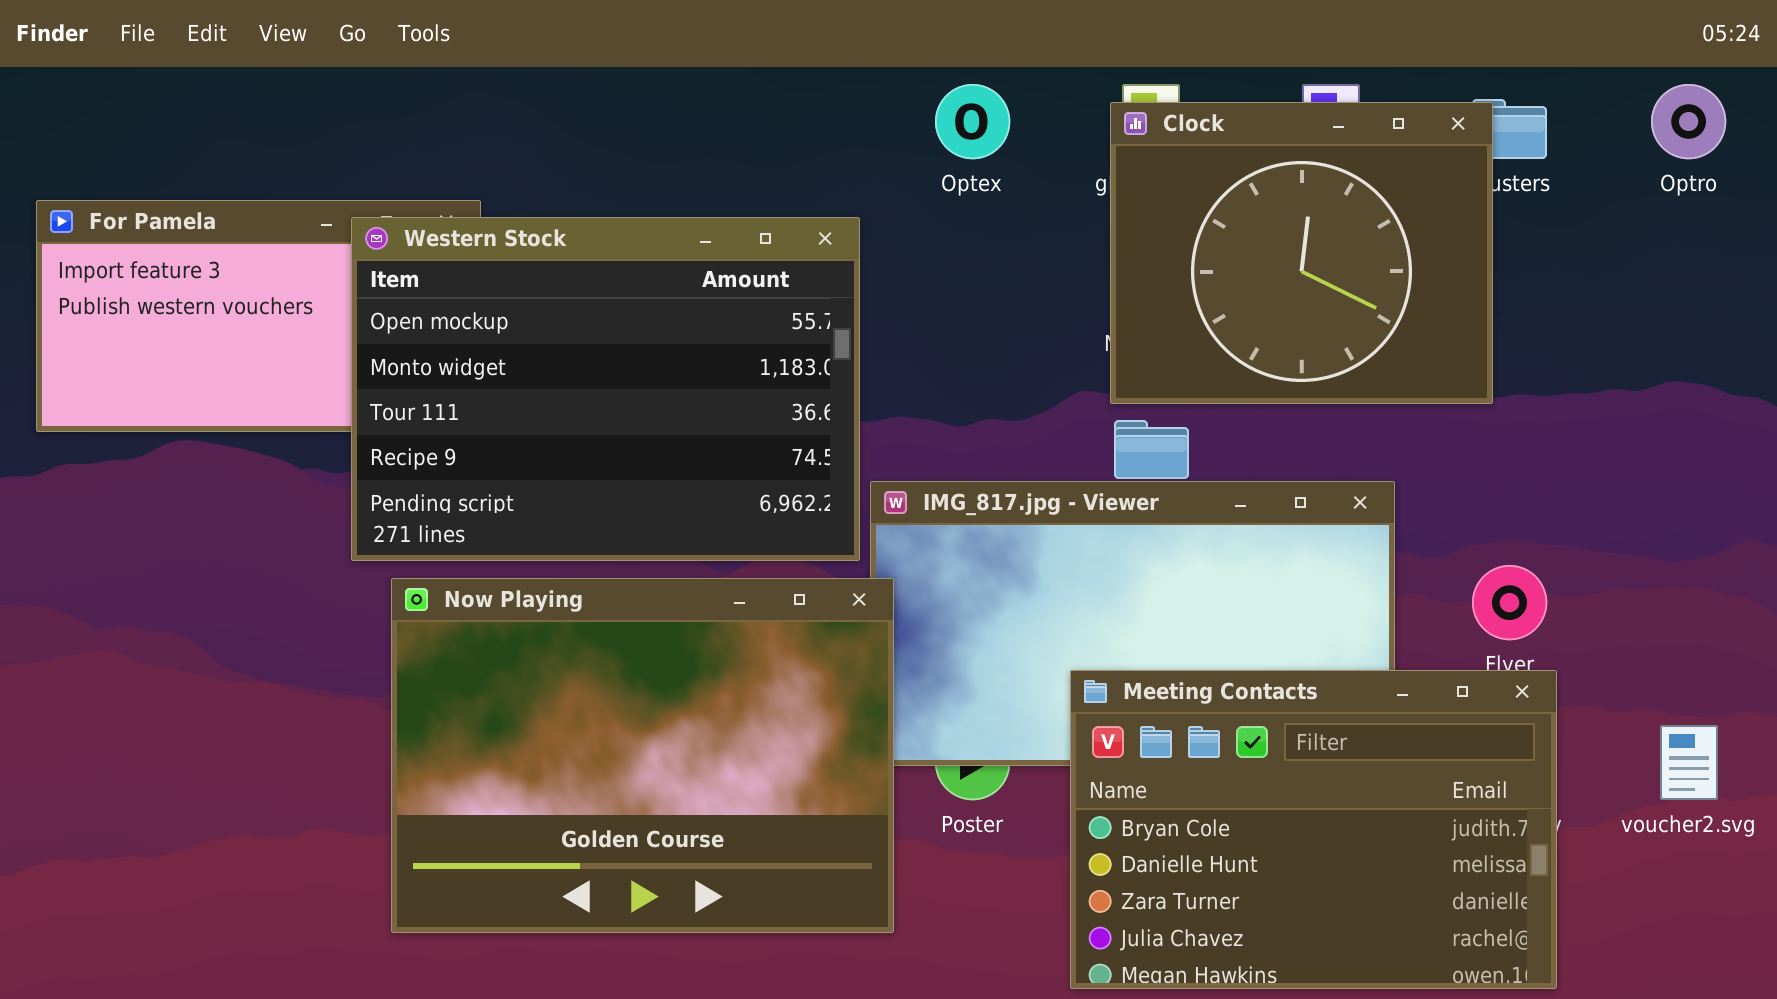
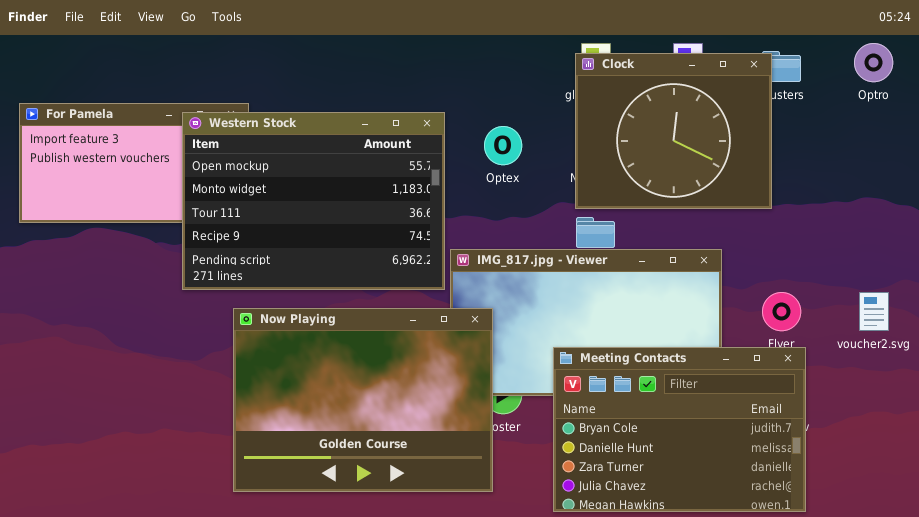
Optex: [935,84,1010,159] -> [484,126,522,165], moved
Now Playing: [391,578,894,933] -> [233,308,493,492], moved
voucher2.svg: [1660,725,1718,800] -> [859,292,889,331], moved

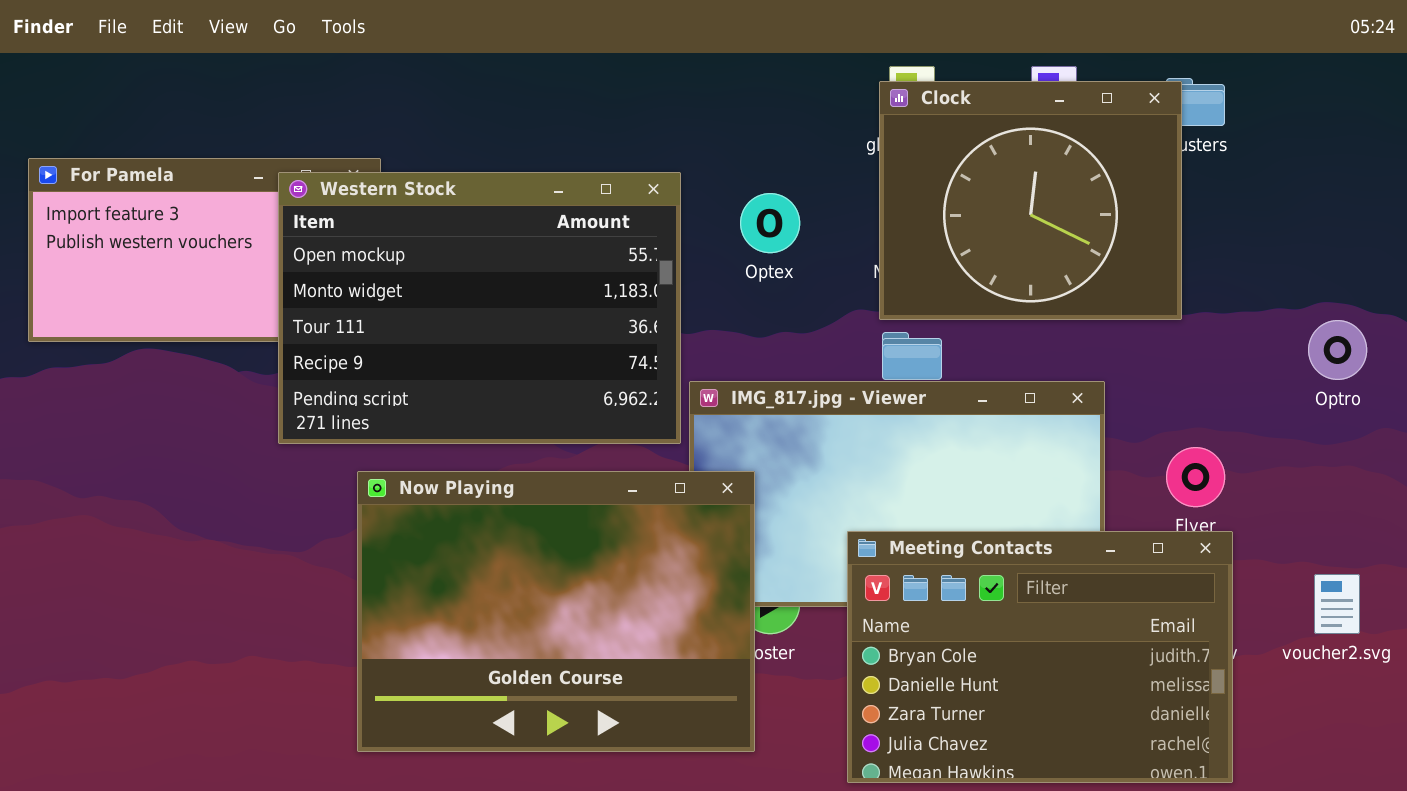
Optro: [854,43,893,82] -> [1308,320,1367,380], moved
voucher2.svg: [859,292,889,331] -> [1314,574,1360,634], moved

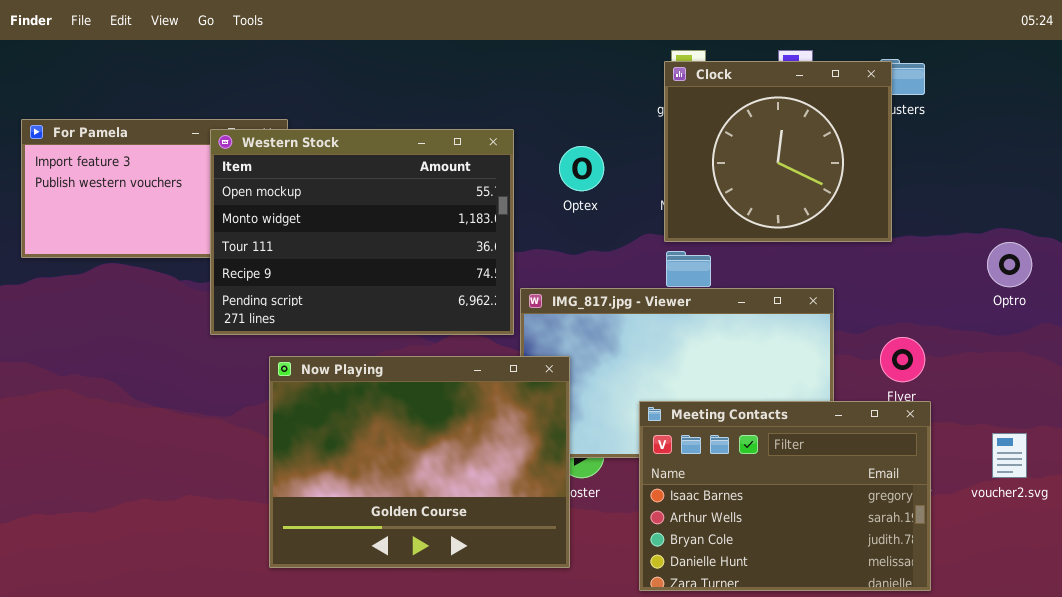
Meeting Contacts: [847,531,1233,783] -> [639,401,931,591], scrolled up 2 rows

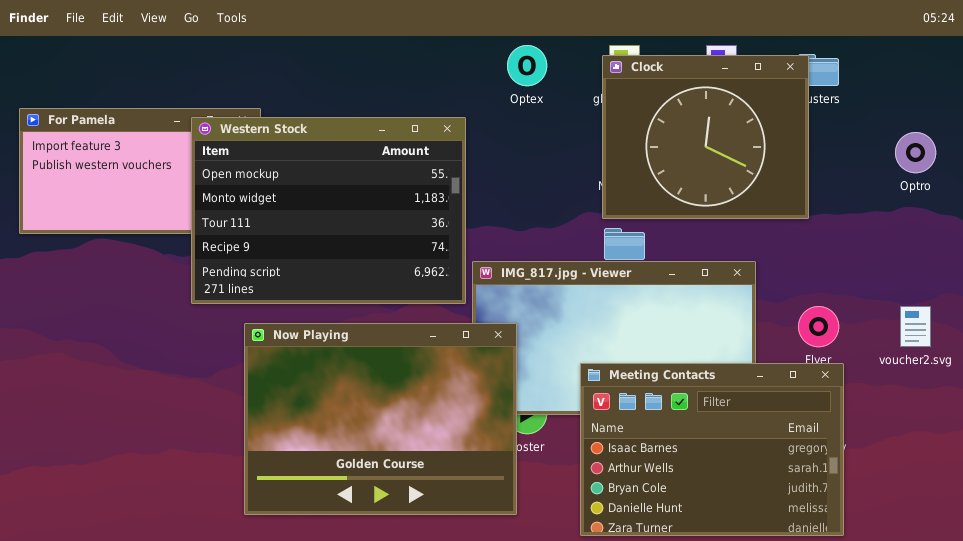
Optex: [559,146,604,191] -> [507,45,547,86], moved
Optro: [987,242,1032,287] -> [895,132,936,173], moved
voucher2.svg: [992,433,1027,478] -> [900,306,931,347], moved

